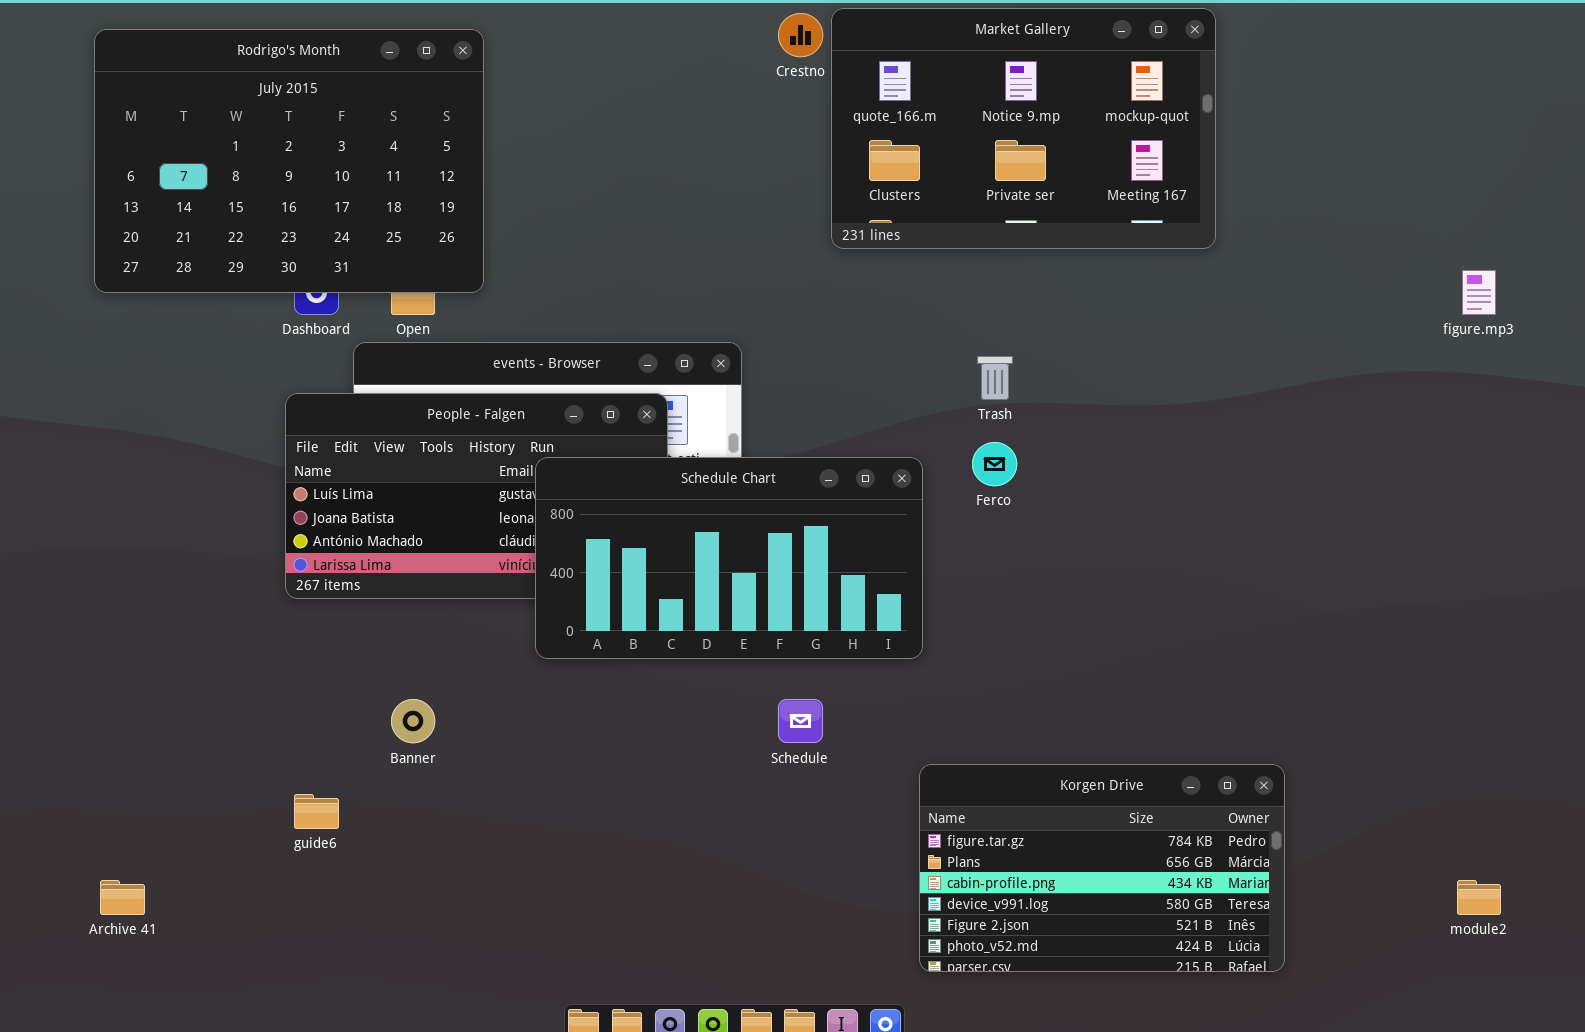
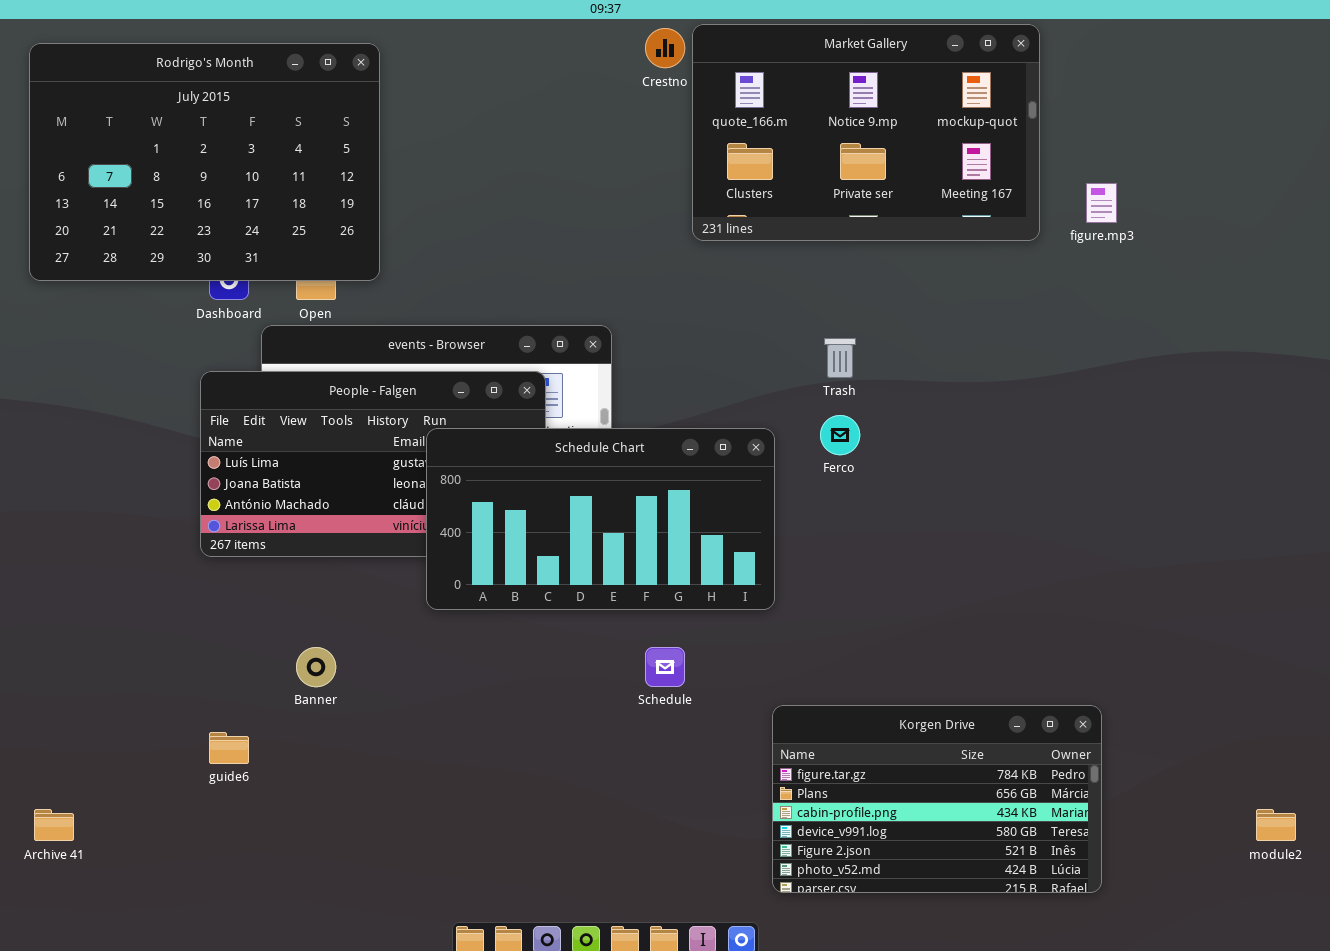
figure.mp3: [1462,270,1496,315] -> [1086,183,1117,223], moved

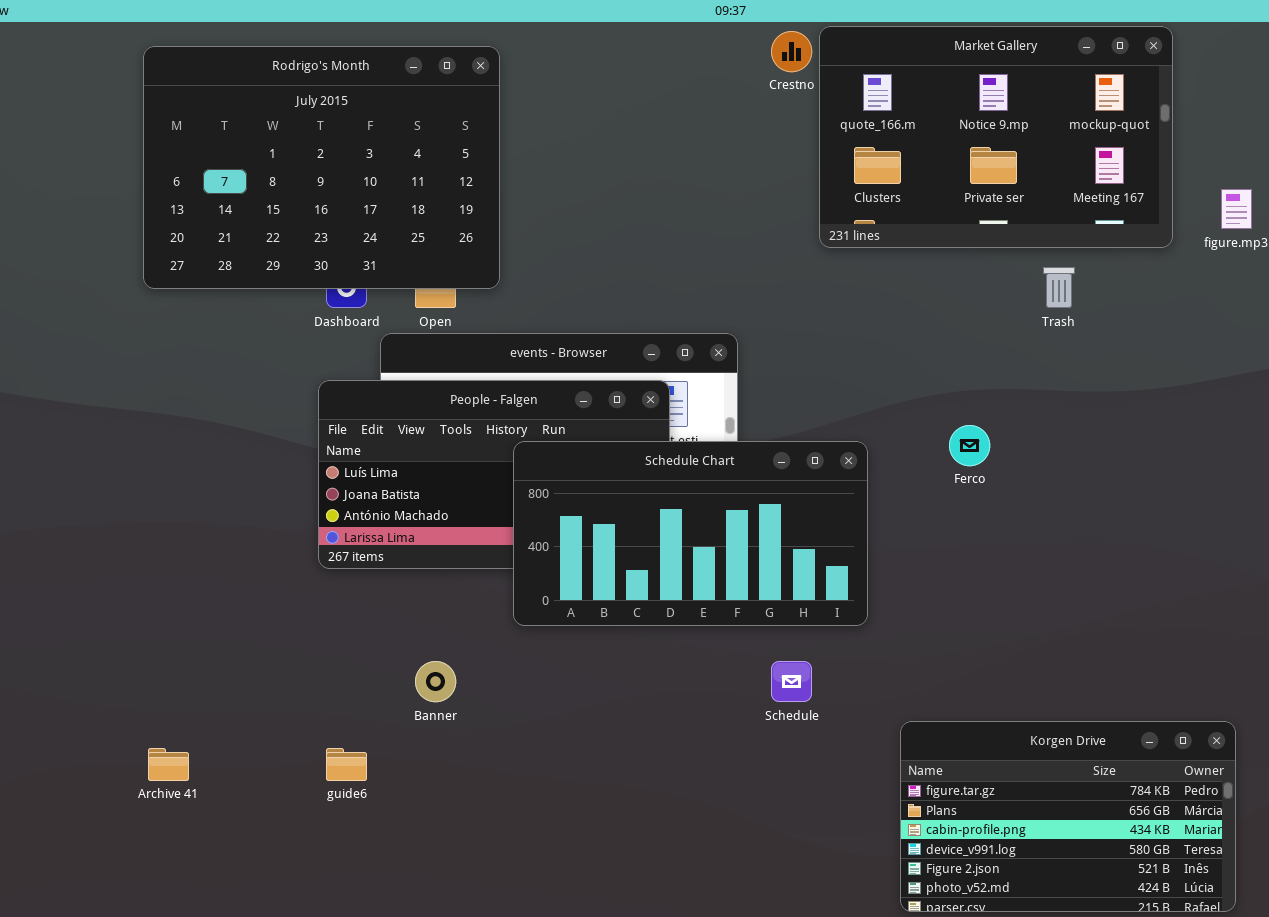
Trash: [824,338,856,378] -> [1043,267,1075,308], moved
Schedule Chart: [426,428,775,610] -> [513,441,868,626], moved
Archive 41: [34,809,74,841] -> [148,748,189,781], moved

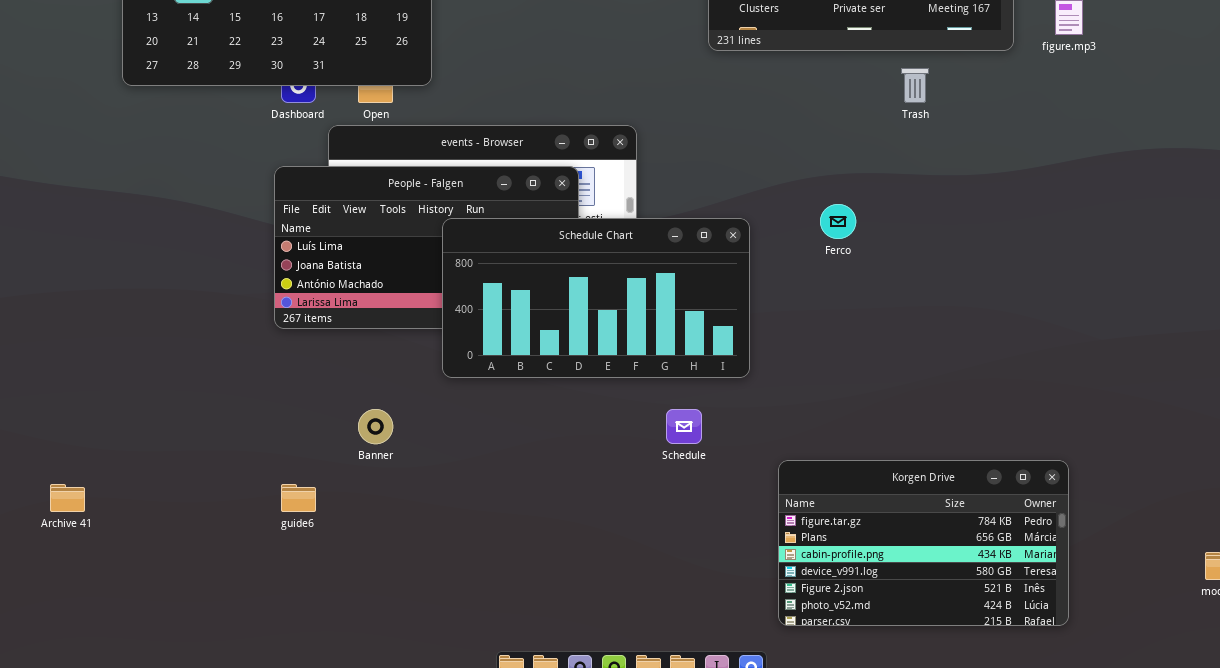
Archive 41: [148,748,189,781] -> [50,484,85,512], moved

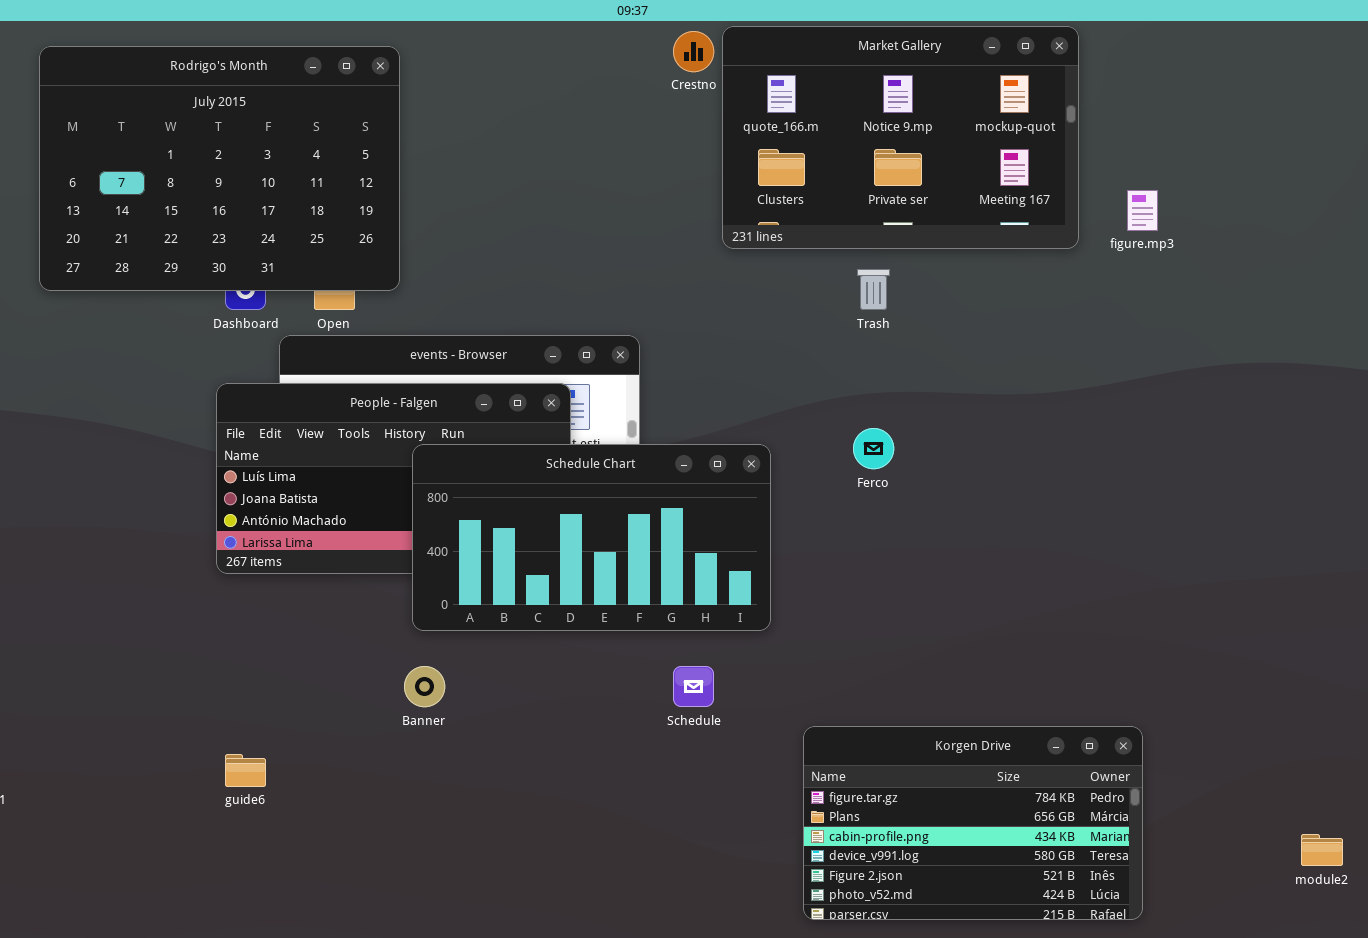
Trash: [901,68,929,103] -> [857,269,890,310], moved
Banner: [358,409,393,444] -> [404,666,445,707], moved

